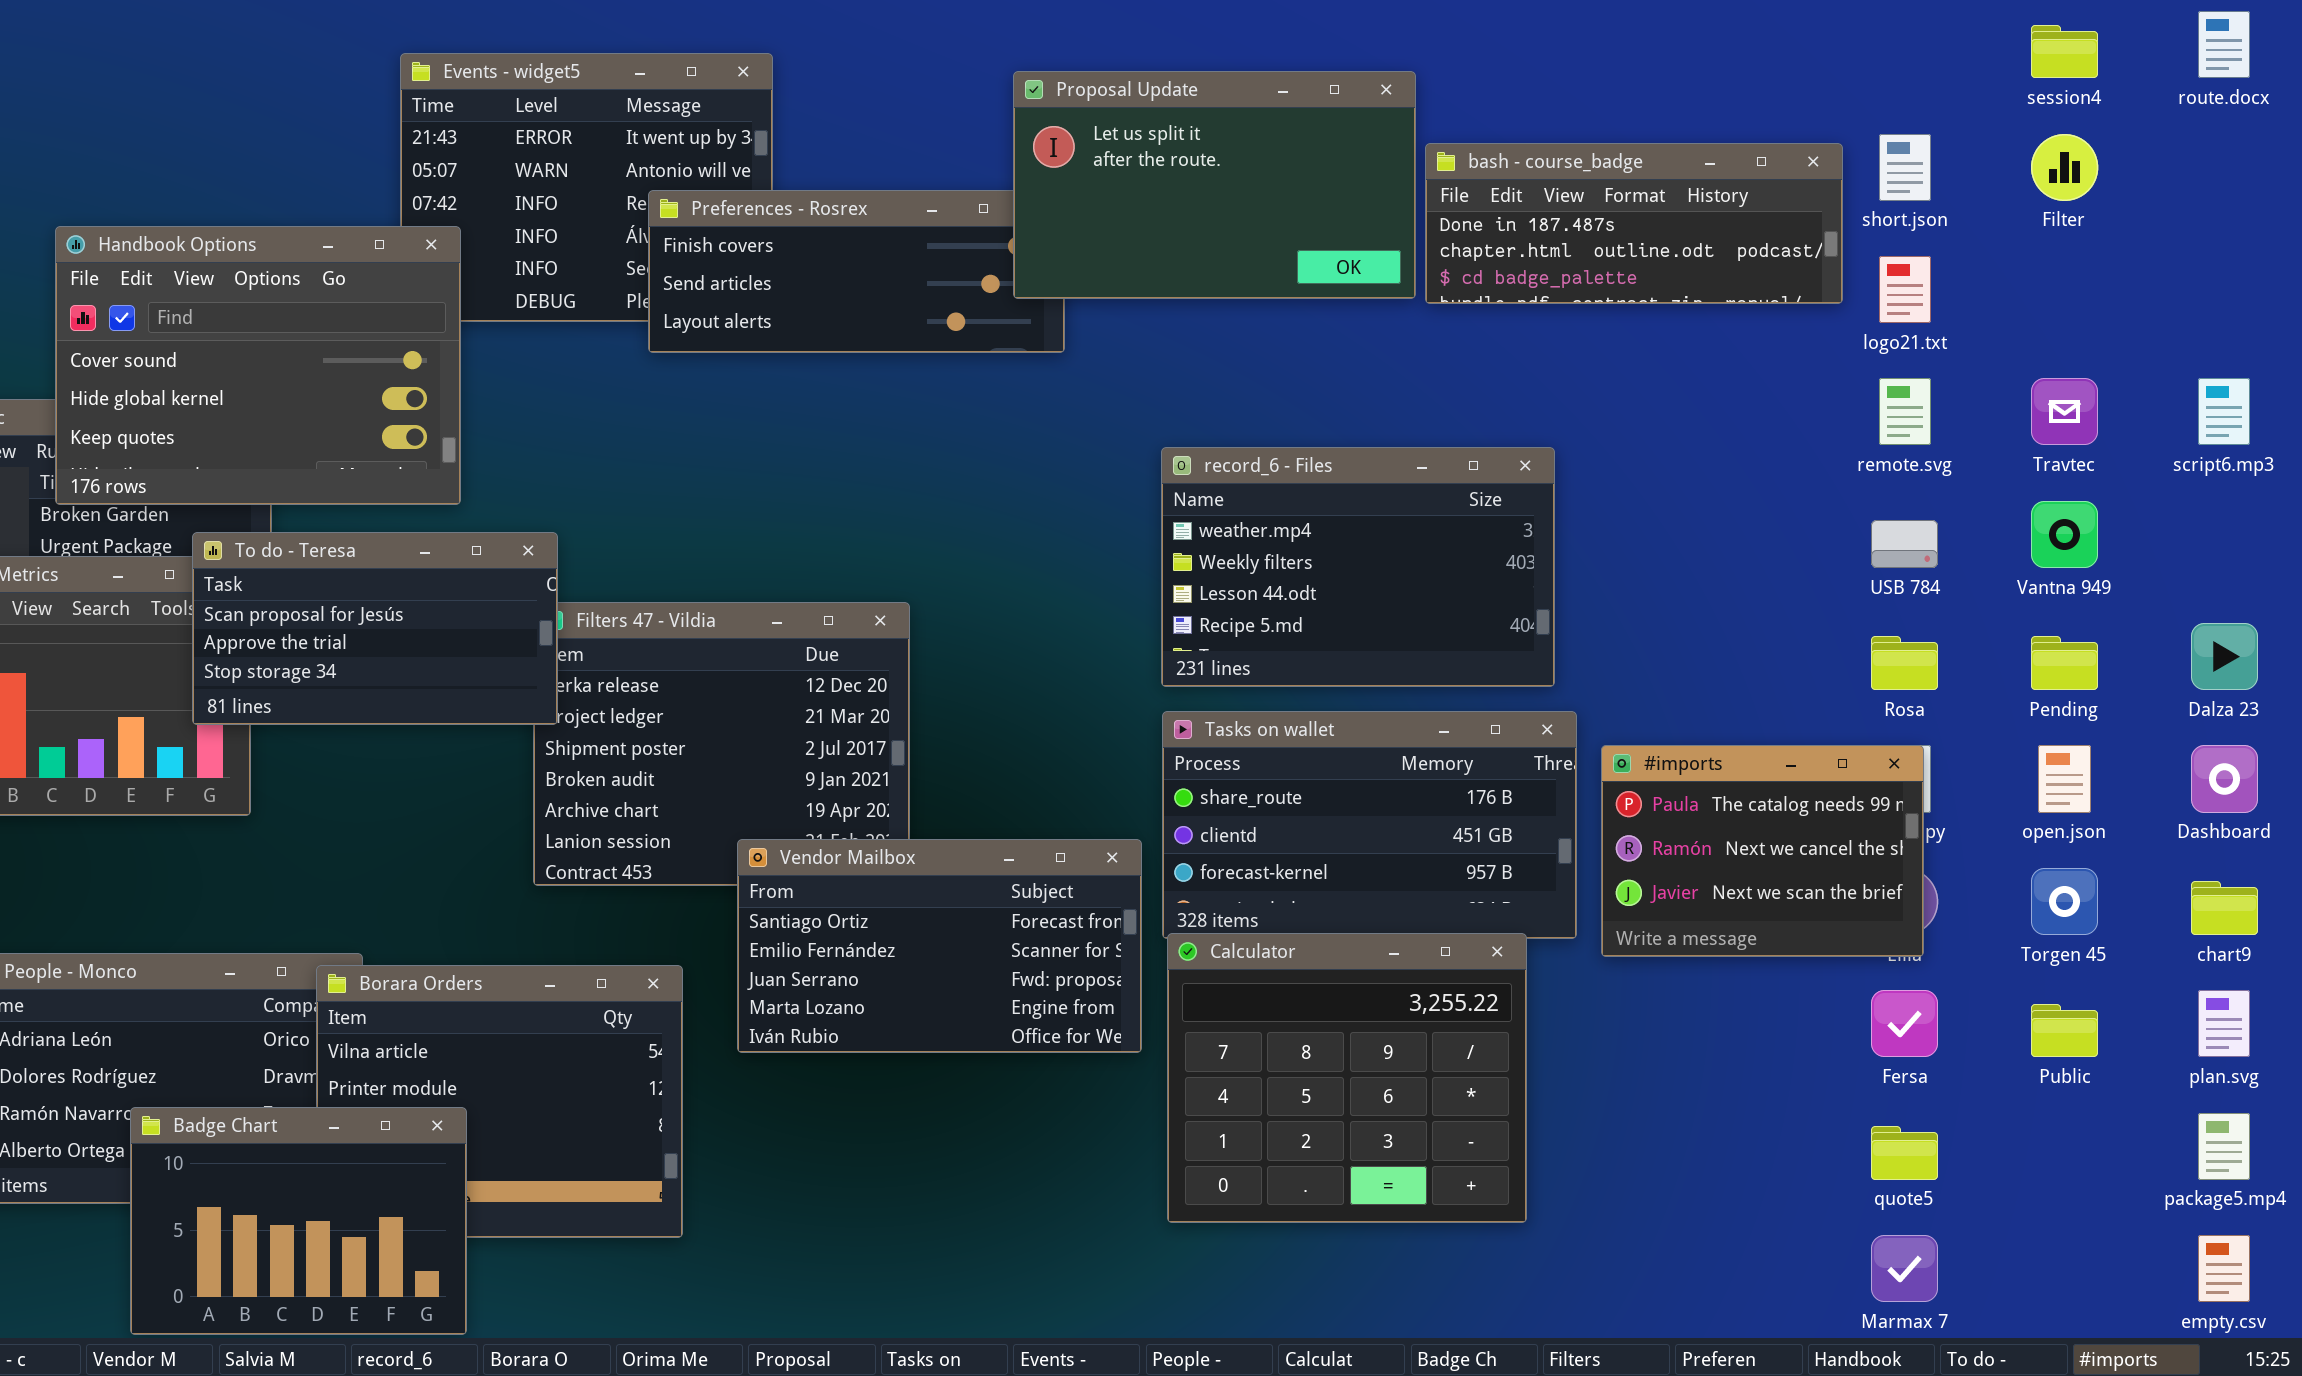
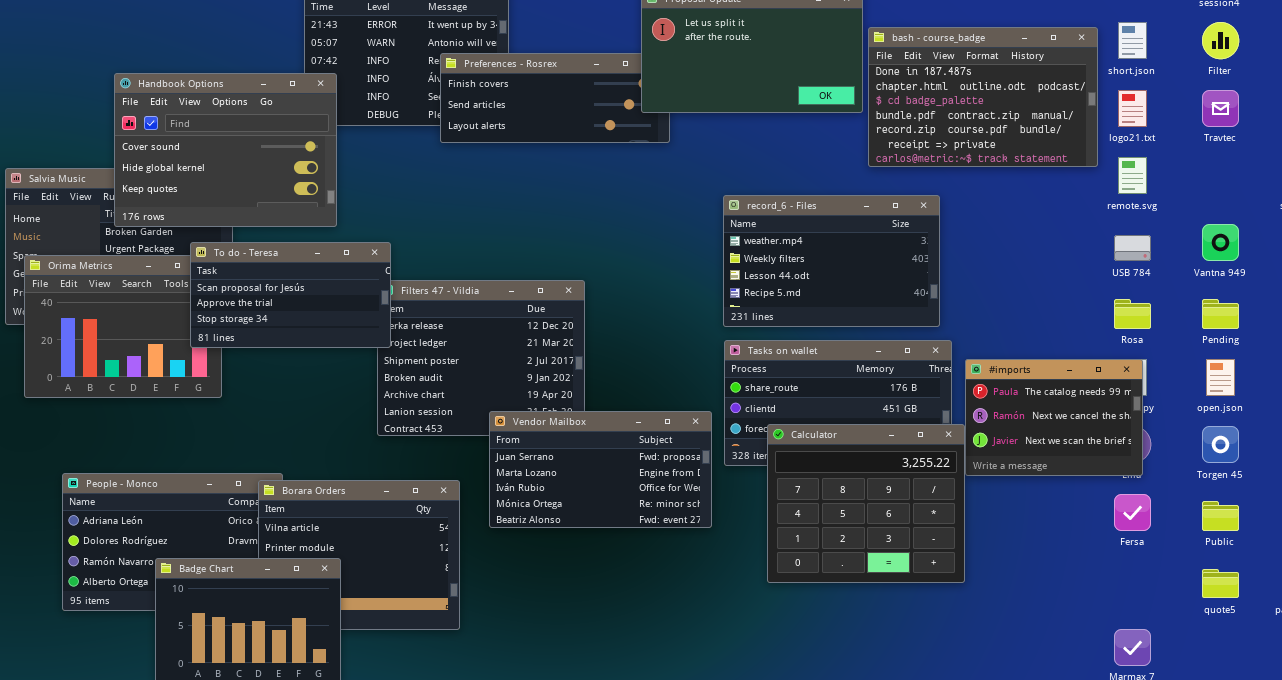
bash - course_badge: [1425,143,1843,304] -> [868,27,1098,167], resized
Travtec: [2031,378,2098,445] -> [1202,90,1239,127], moved
Vendor Mailbox: [737,839,1142,1053] -> [489,411,712,528], scrolled down 2 rows
Calculator: [1167,933,1527,1223] -> [767,424,965,583], moved
quote5: [1871,1126,1938,1180] -> [1202,569,1239,598], moved

